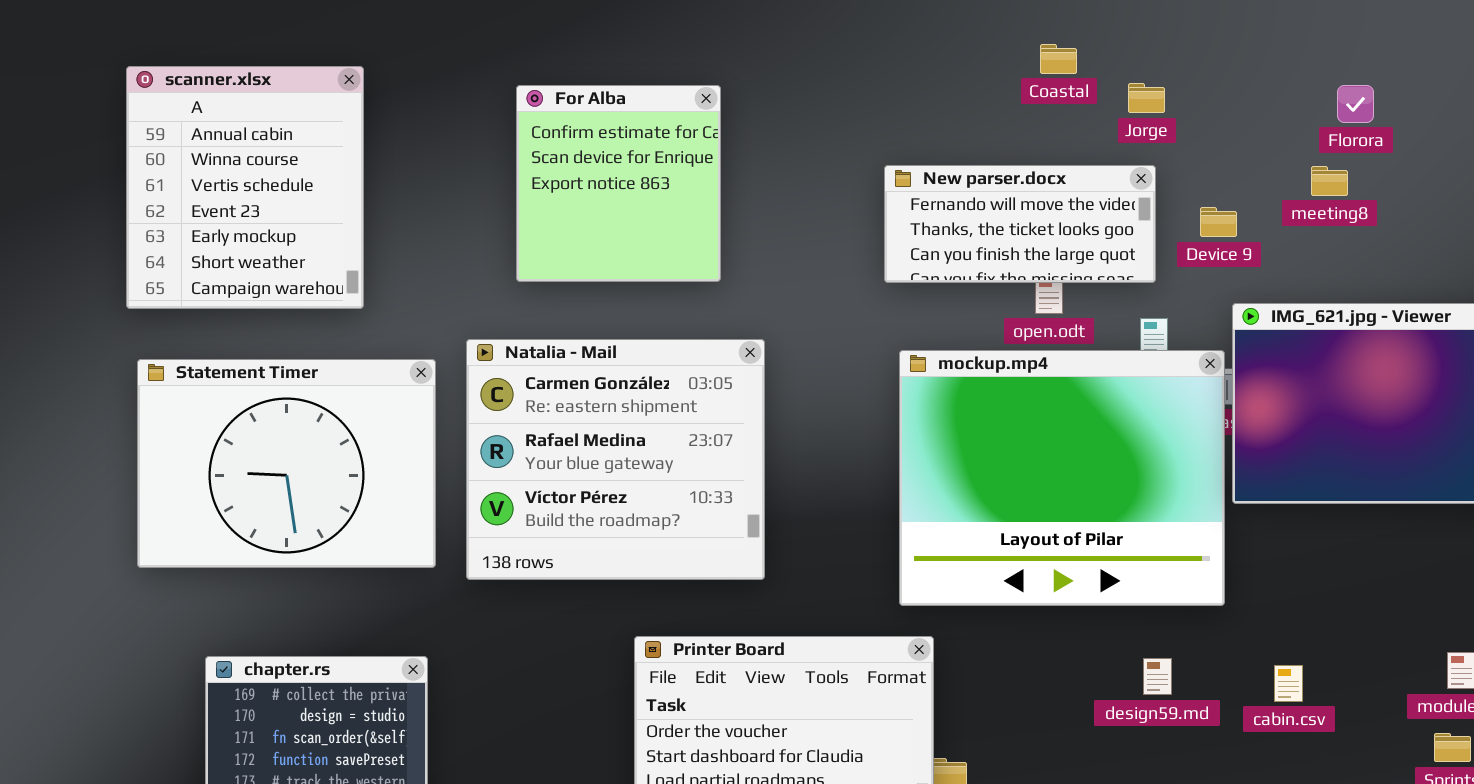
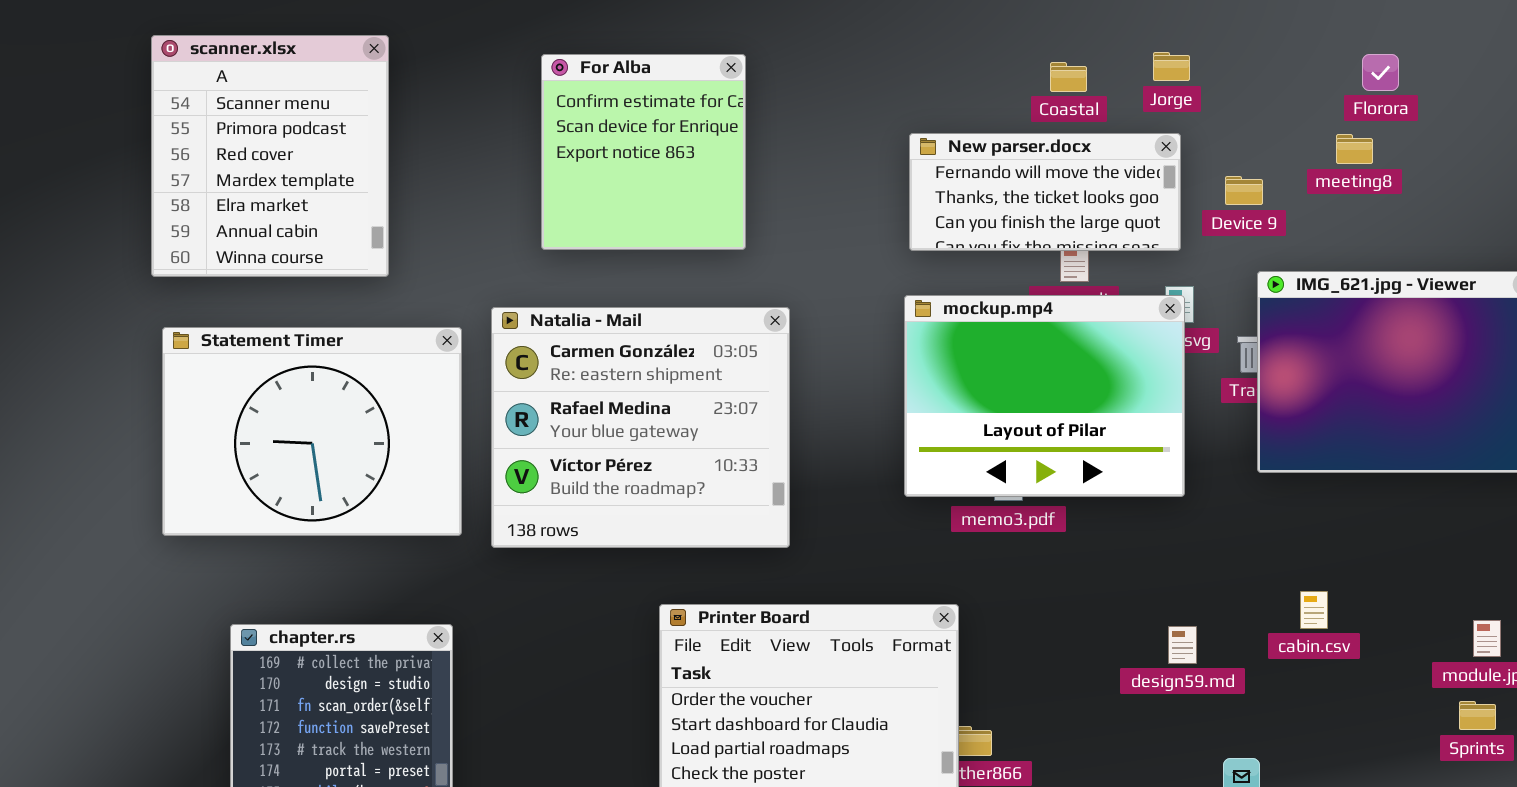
Coastal: [1040,44,1077,74] -> [1050,62,1087,92], moved
scanner.xlsx: [126,66,364,309] -> [151,35,389,277], scrolled up 5 rows
mockup.mp4: [899,350,1225,606] -> [904,295,1185,497], moved, resized
cabin.csv: [1274,665,1303,702] -> [1300,591,1328,629], moved

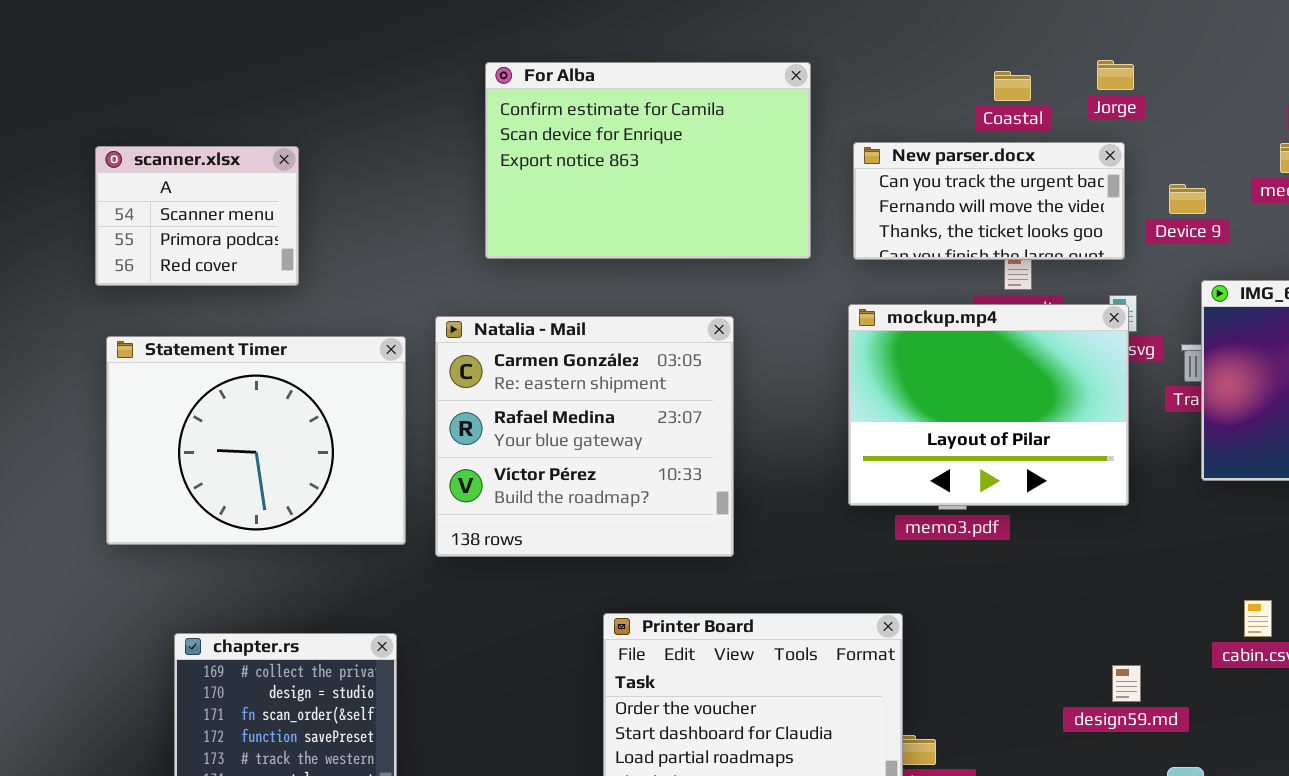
scanner.xlsx: [151,35,389,277] -> [95,146,299,286], resized
For Alba: [541,54,746,250] -> [485,62,811,259], resized
New parser.docx: [909,133,1181,251] -> [853,142,1125,260], scrolled up 1 row
design59.md: [1168,626,1197,664] -> [1112,665,1141,702], moved

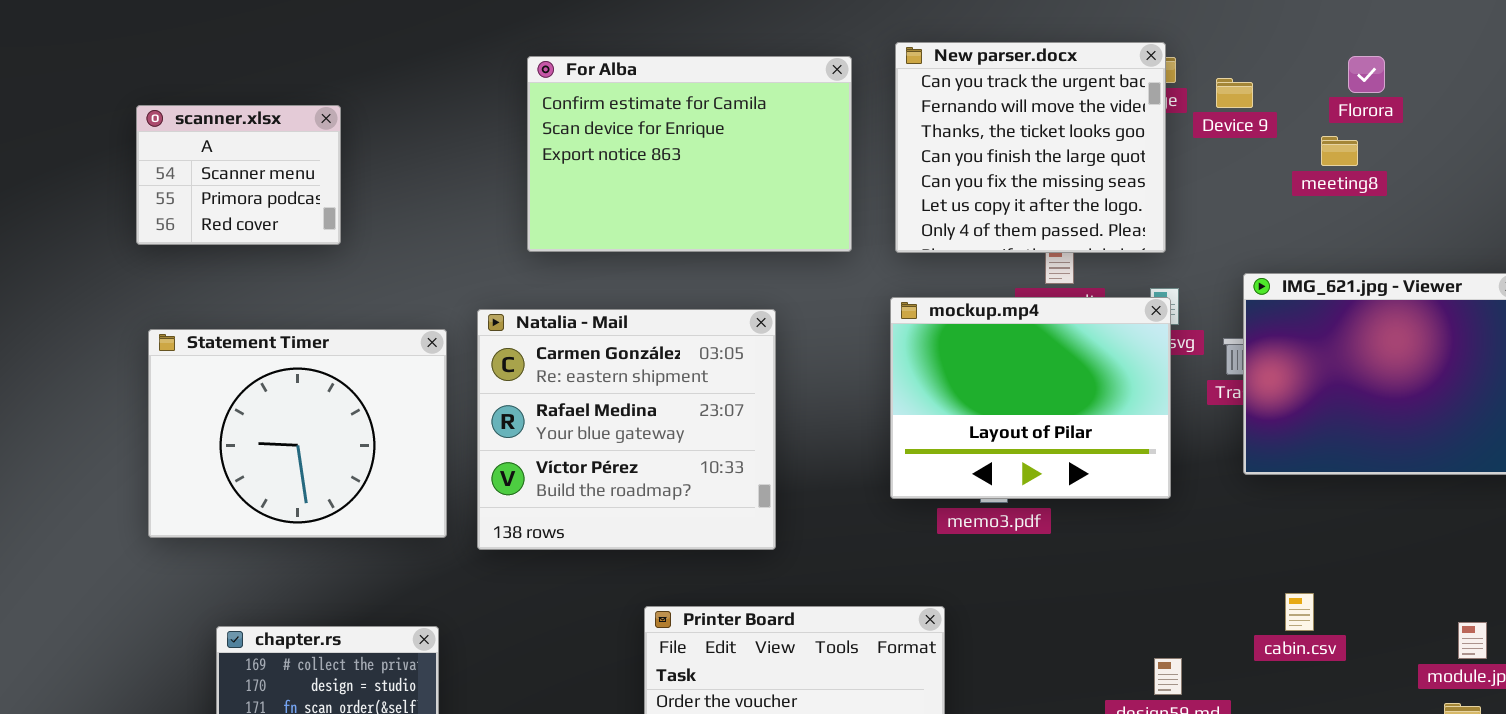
New parser.docx: [853,142,1125,260] -> [895,42,1166,253], resized
scanner.xlsx: [95,146,299,286] -> [136,105,341,245], moved
Device 9: [1169,184,1206,214] -> [1216,78,1253,108], moved

